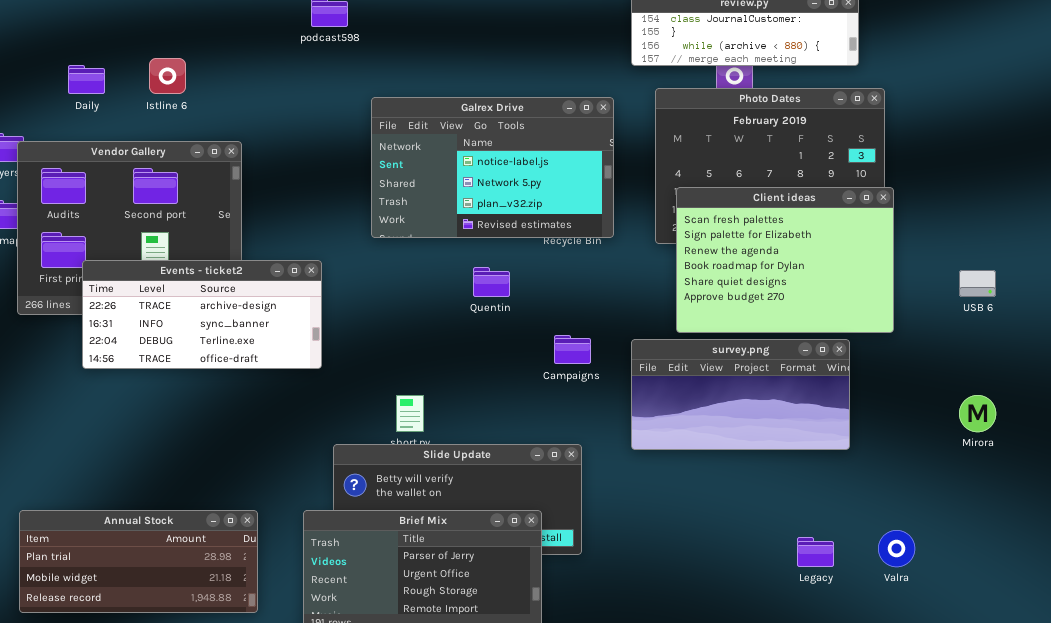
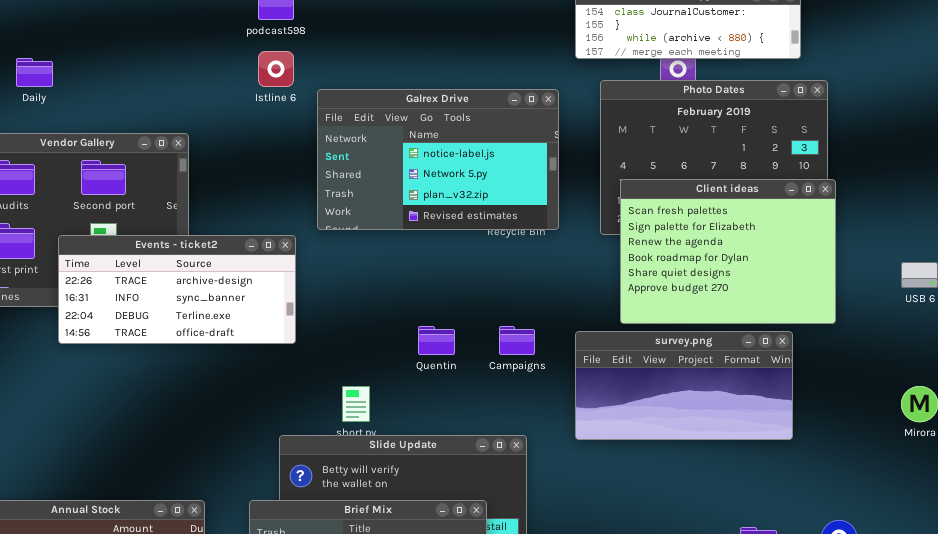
Istline 6: [149,58,186,94] -> [258,51,294,87], moved
Events - ticket2: [82,260,322,369] -> [58,235,296,344], moved
Quentin: [473,267,510,297] -> [418,326,455,355], moved

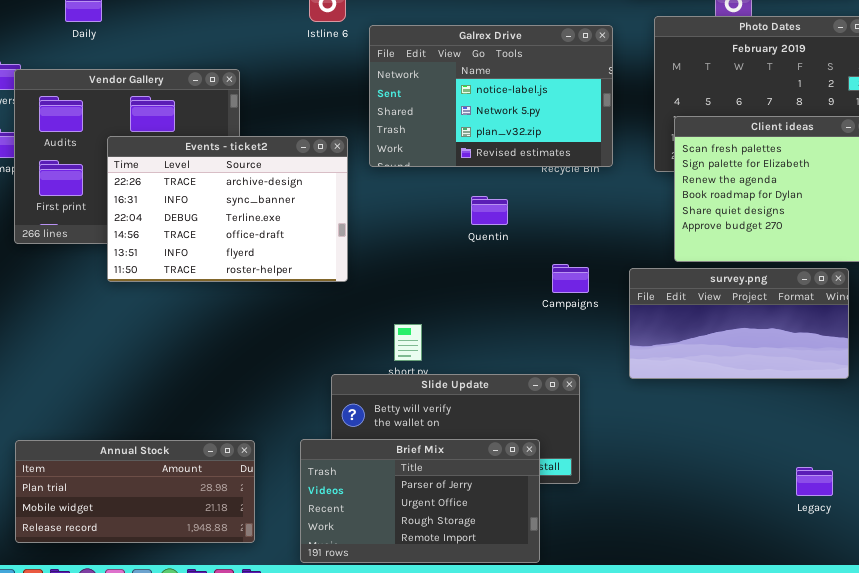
Events - ticket2: [58,235,296,344] -> [107,136,348,282], resized
Quentin: [418,326,455,355] -> [471,196,508,225], moved

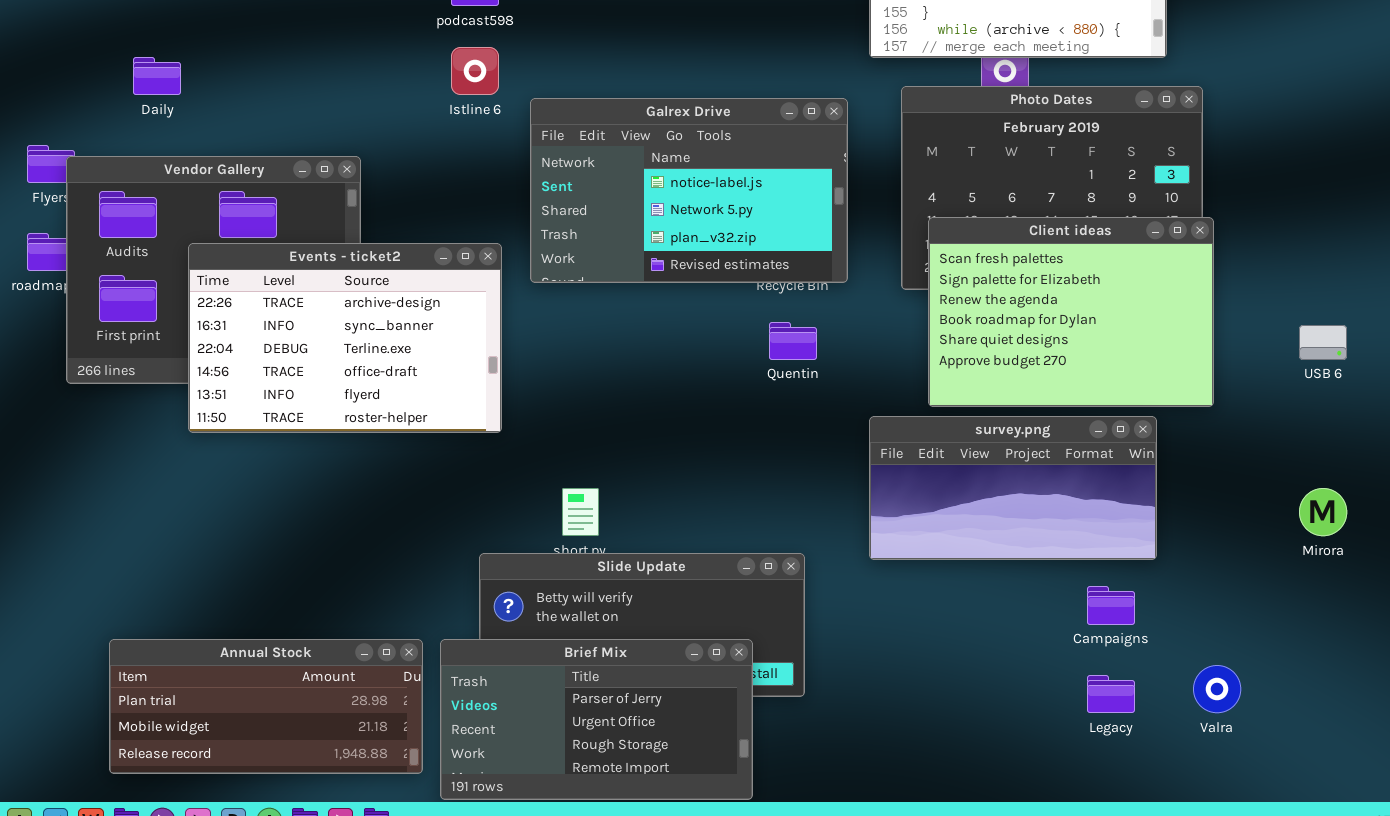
Quentin: [471,196,508,225] -> [769,322,817,360], moved
Campaigns: [552,264,589,293] -> [1087,586,1135,625], moved
Annual Stock: [15,440,255,543] -> [109,639,423,774], moved

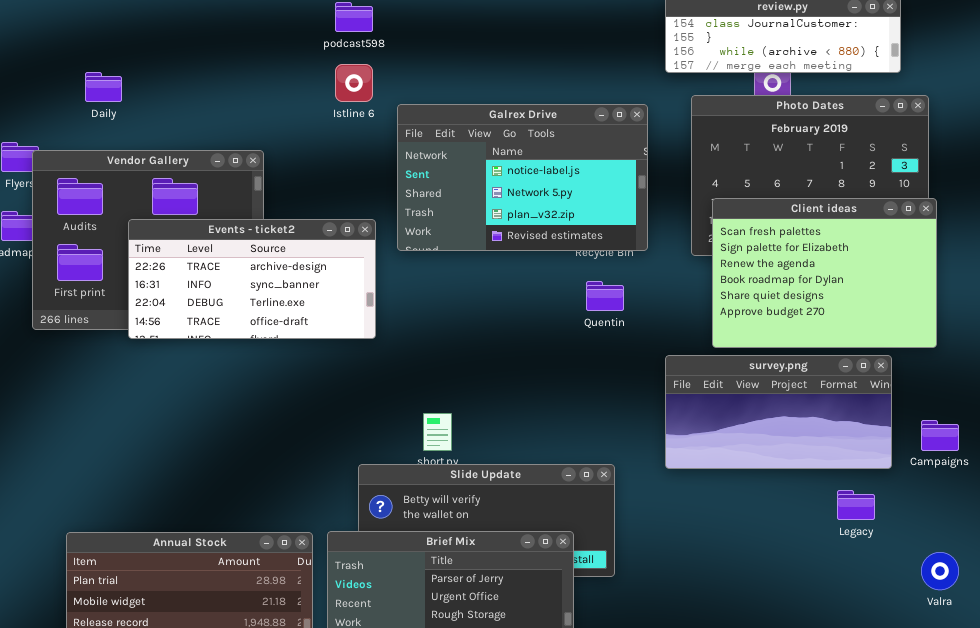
Events - ticket2: [188,243,502,433] -> [128,219,376,339], resized
Campaigns: [1087,586,1135,625] -> [921,420,959,451], moved
Legacy: [1087,675,1135,713] -> [837,490,875,520], moved

